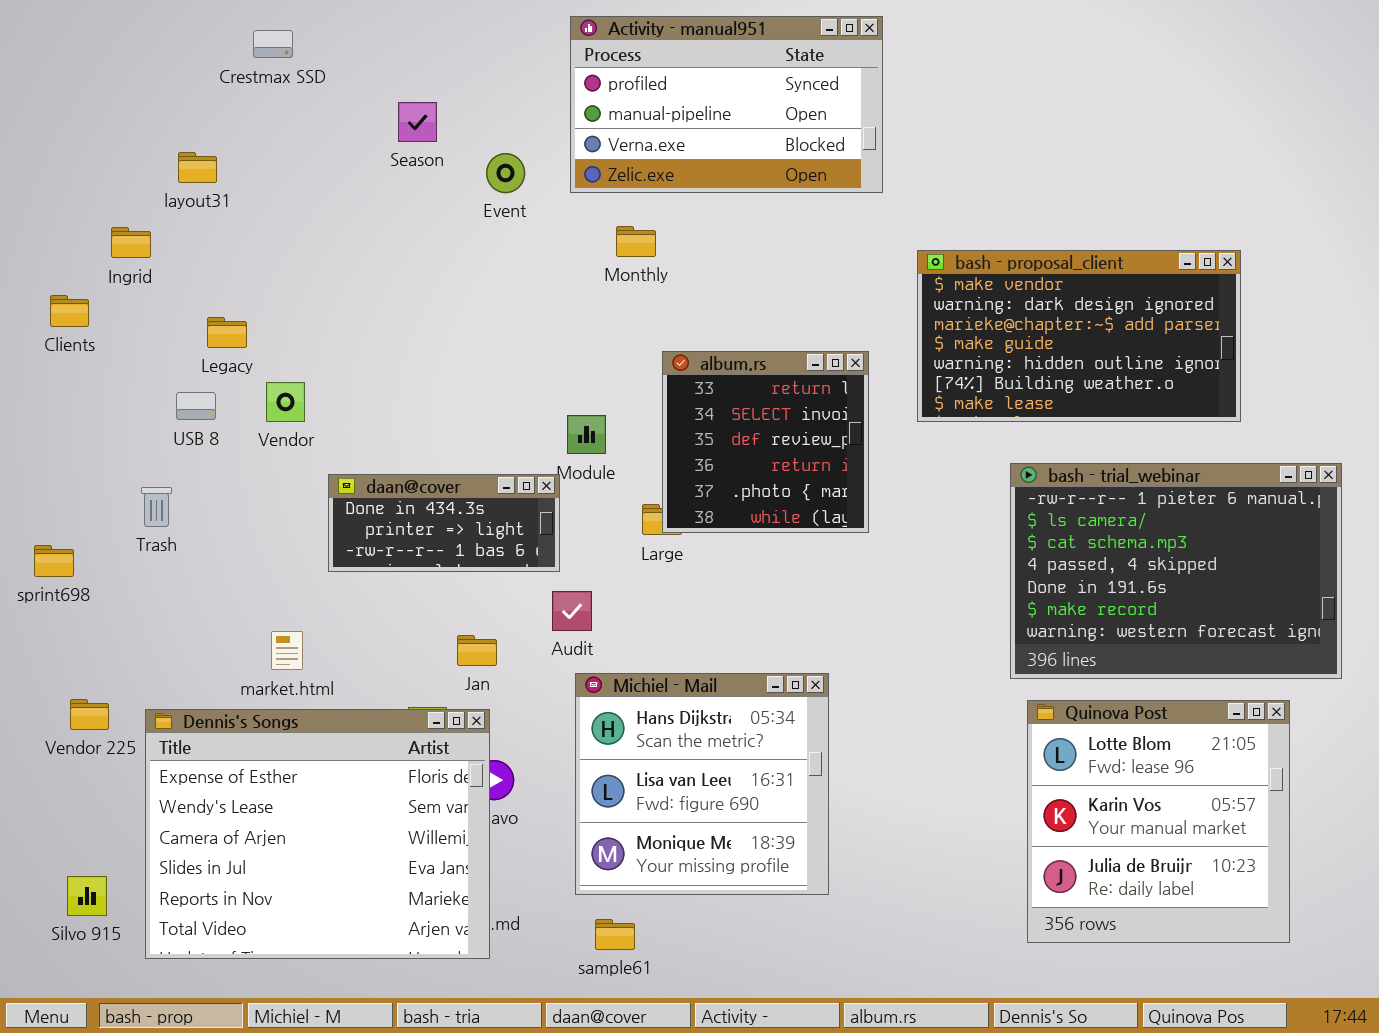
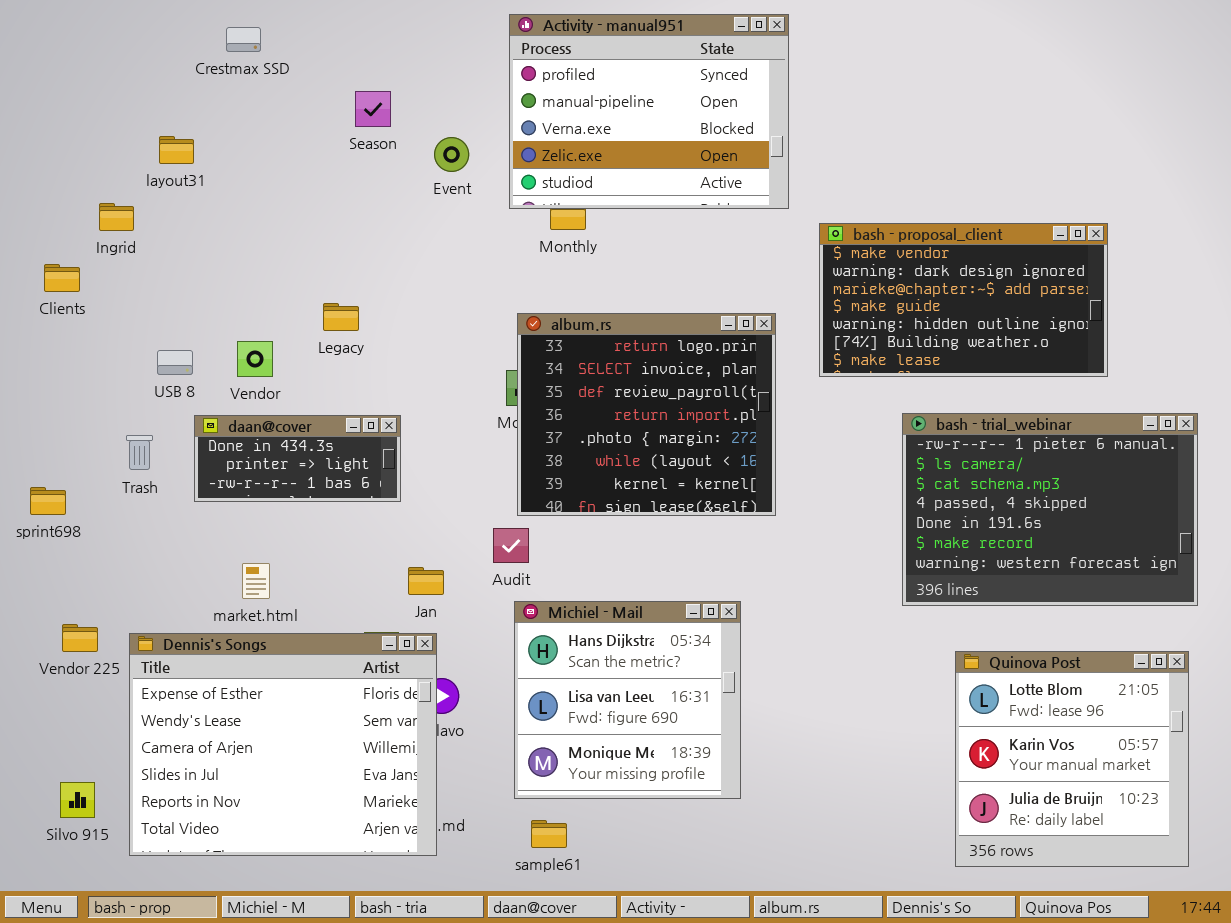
Activity - manual951: [570,16,883,193] -> [509,14,789,209], resized
Legacy: [207,317,247,348] -> [323,303,359,331], moved
album.rs: [662,351,869,533] -> [517,313,776,516], resized
daan@cover: [328,474,560,572] -> [194,415,401,502], moved
Quinova Post: [1027,700,1290,943] -> [955,651,1189,867], moved

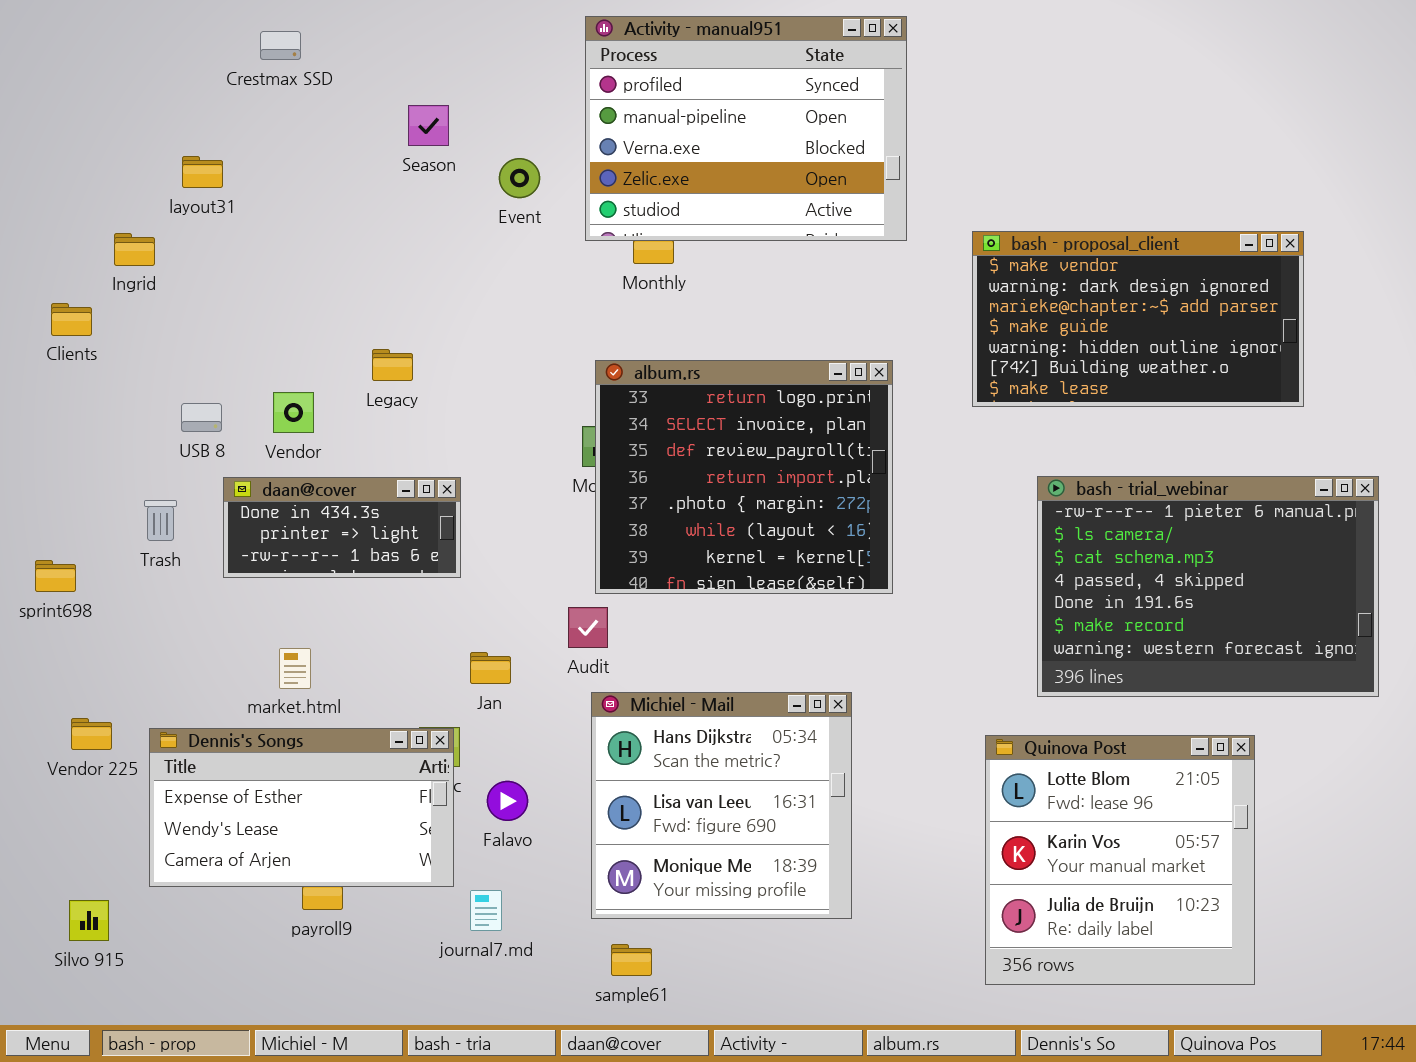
bash - proposal_client: [819,223,1108,377] -> [972,231,1304,407], moved
Dennis's Songs: [129,633,437,856] -> [149,728,454,887], resized
Quinova Post: [955,651,1189,867] -> [985,735,1255,985], moved

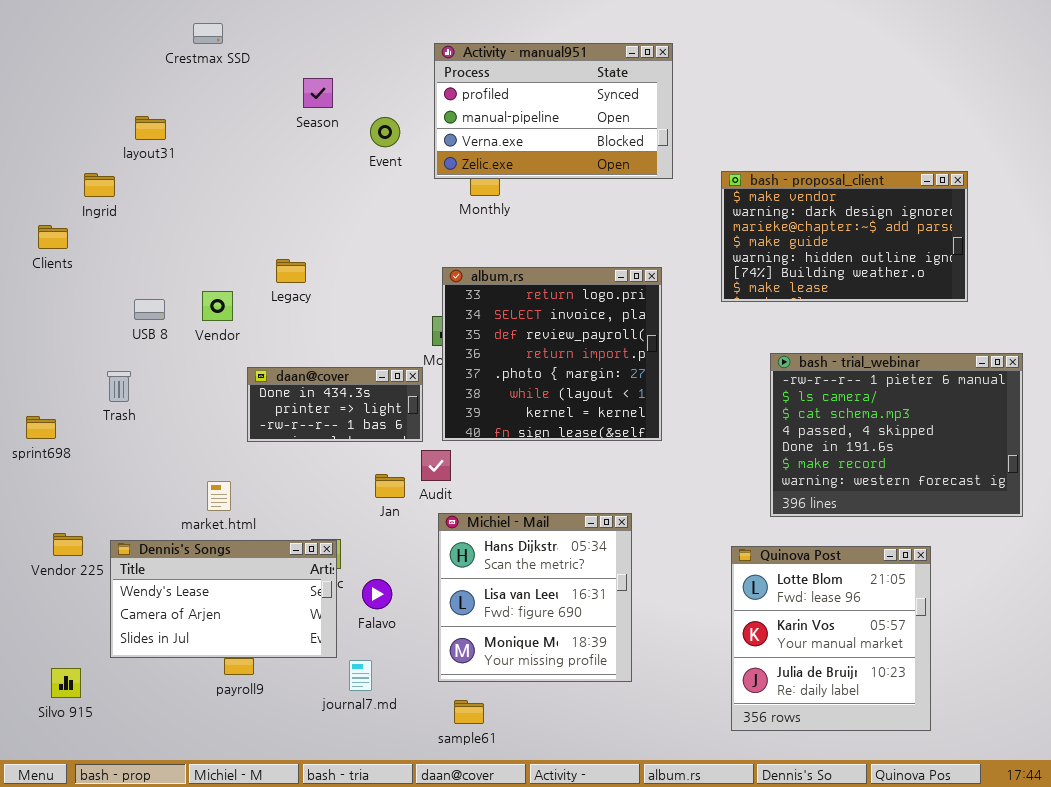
Activity - manual951: [585,16,907,241] -> [434,43,673,179], resized
daan@cover: [223,477,461,578] -> [247,367,423,442], moved
Jan: [470,652,511,684] -> [375,474,405,498], moved
Dennis's Songs: [149,728,454,887] -> [110,540,337,658], scrolled down 1 row

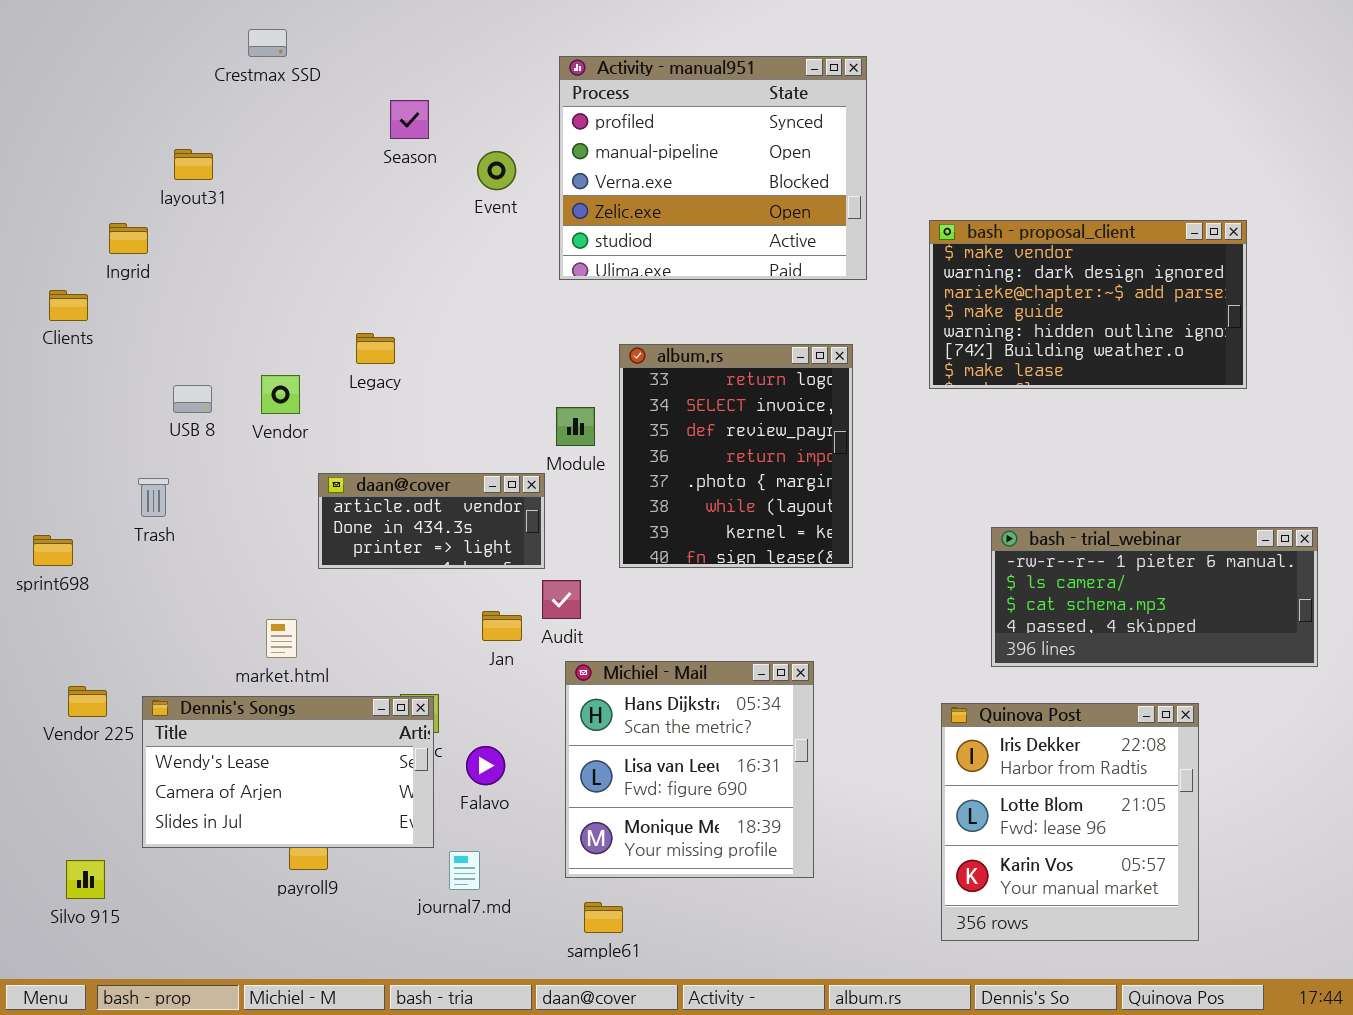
Activity - manual951: [434,43,673,179] -> [559,56,867,280], resized
album.rs: [442,267,662,441] -> [619,344,853,568], resized
bash - trial_webinar: [770,353,1023,517] -> [991,527,1318,667], resized
daan@cover: [247,367,423,442] -> [318,473,545,569], scrolled up 1 row
Quinova Post: [731,546,931,731] -> [941,703,1199,941], scrolled up 1 row

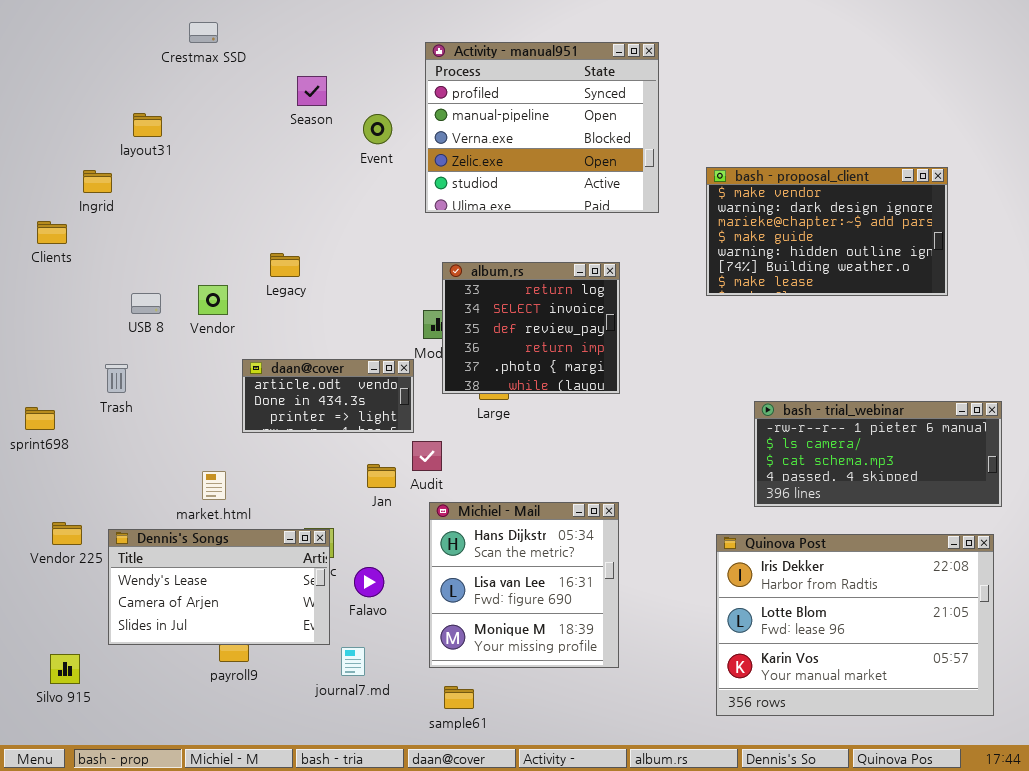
album.rs: [619,344,853,568] -> [442,262,620,394], moved, resized
Quinova Post: [941,703,1199,941] -> [716,534,994,716], resized

